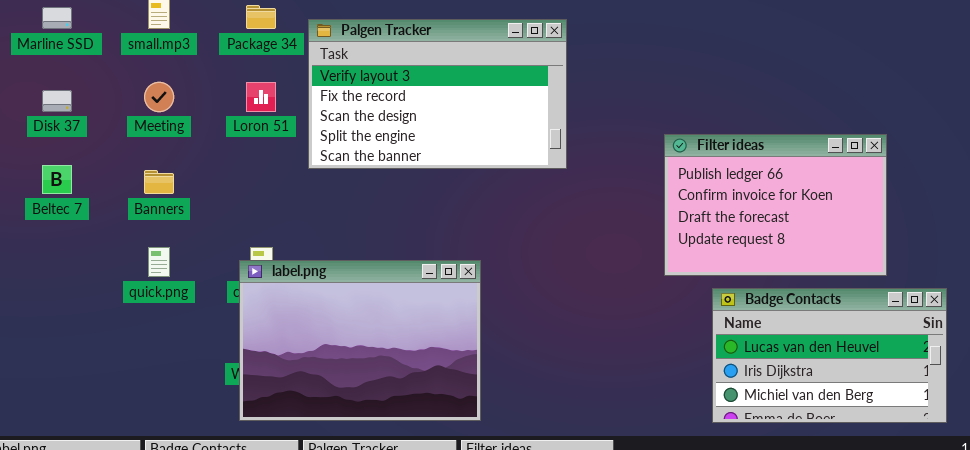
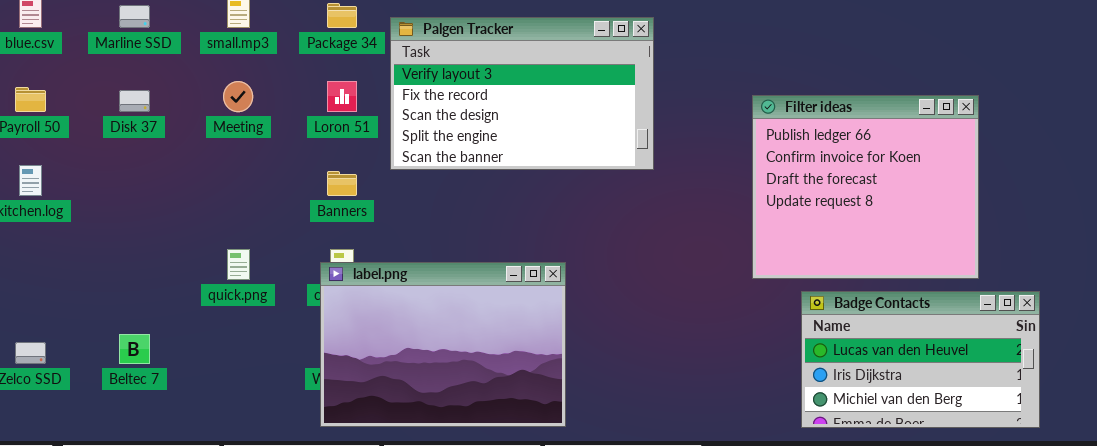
Filter ideas: [664,134,887,276] -> [752,95,979,279], resized
Beltec 7: [42,165,72,194] -> [119,334,150,364], moved
Banners: [144,170,174,194] -> [327,171,357,196], moved

